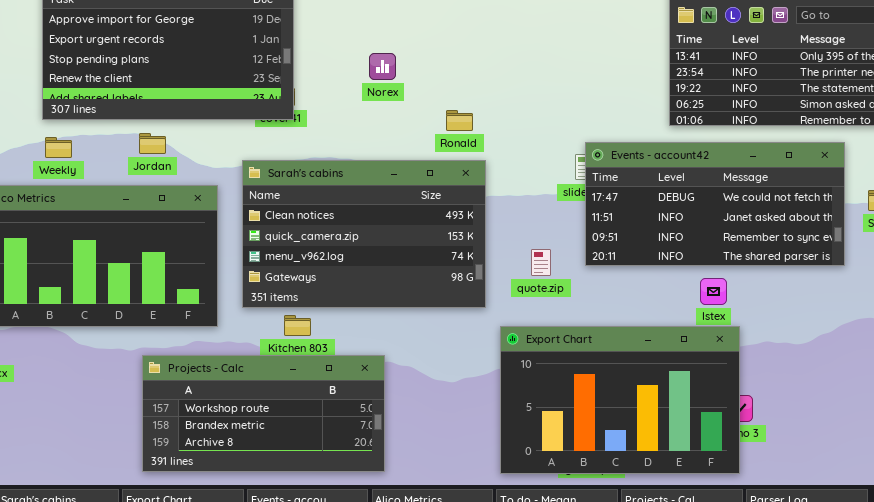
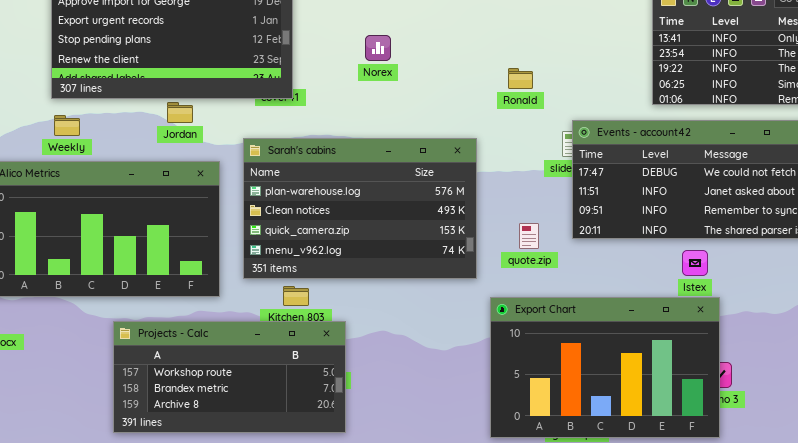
Ronald: [446,110,473,131] -> [508,68,533,89], moved
Jordan: [139,133,166,154] -> [167,102,193,123], moved
Sarah's cabins: [242,160,486,308] -> [243,138,477,279], scrolled up 1 row
Projects - Calc: [142,355,385,472] -> [113,321,346,433], moved

